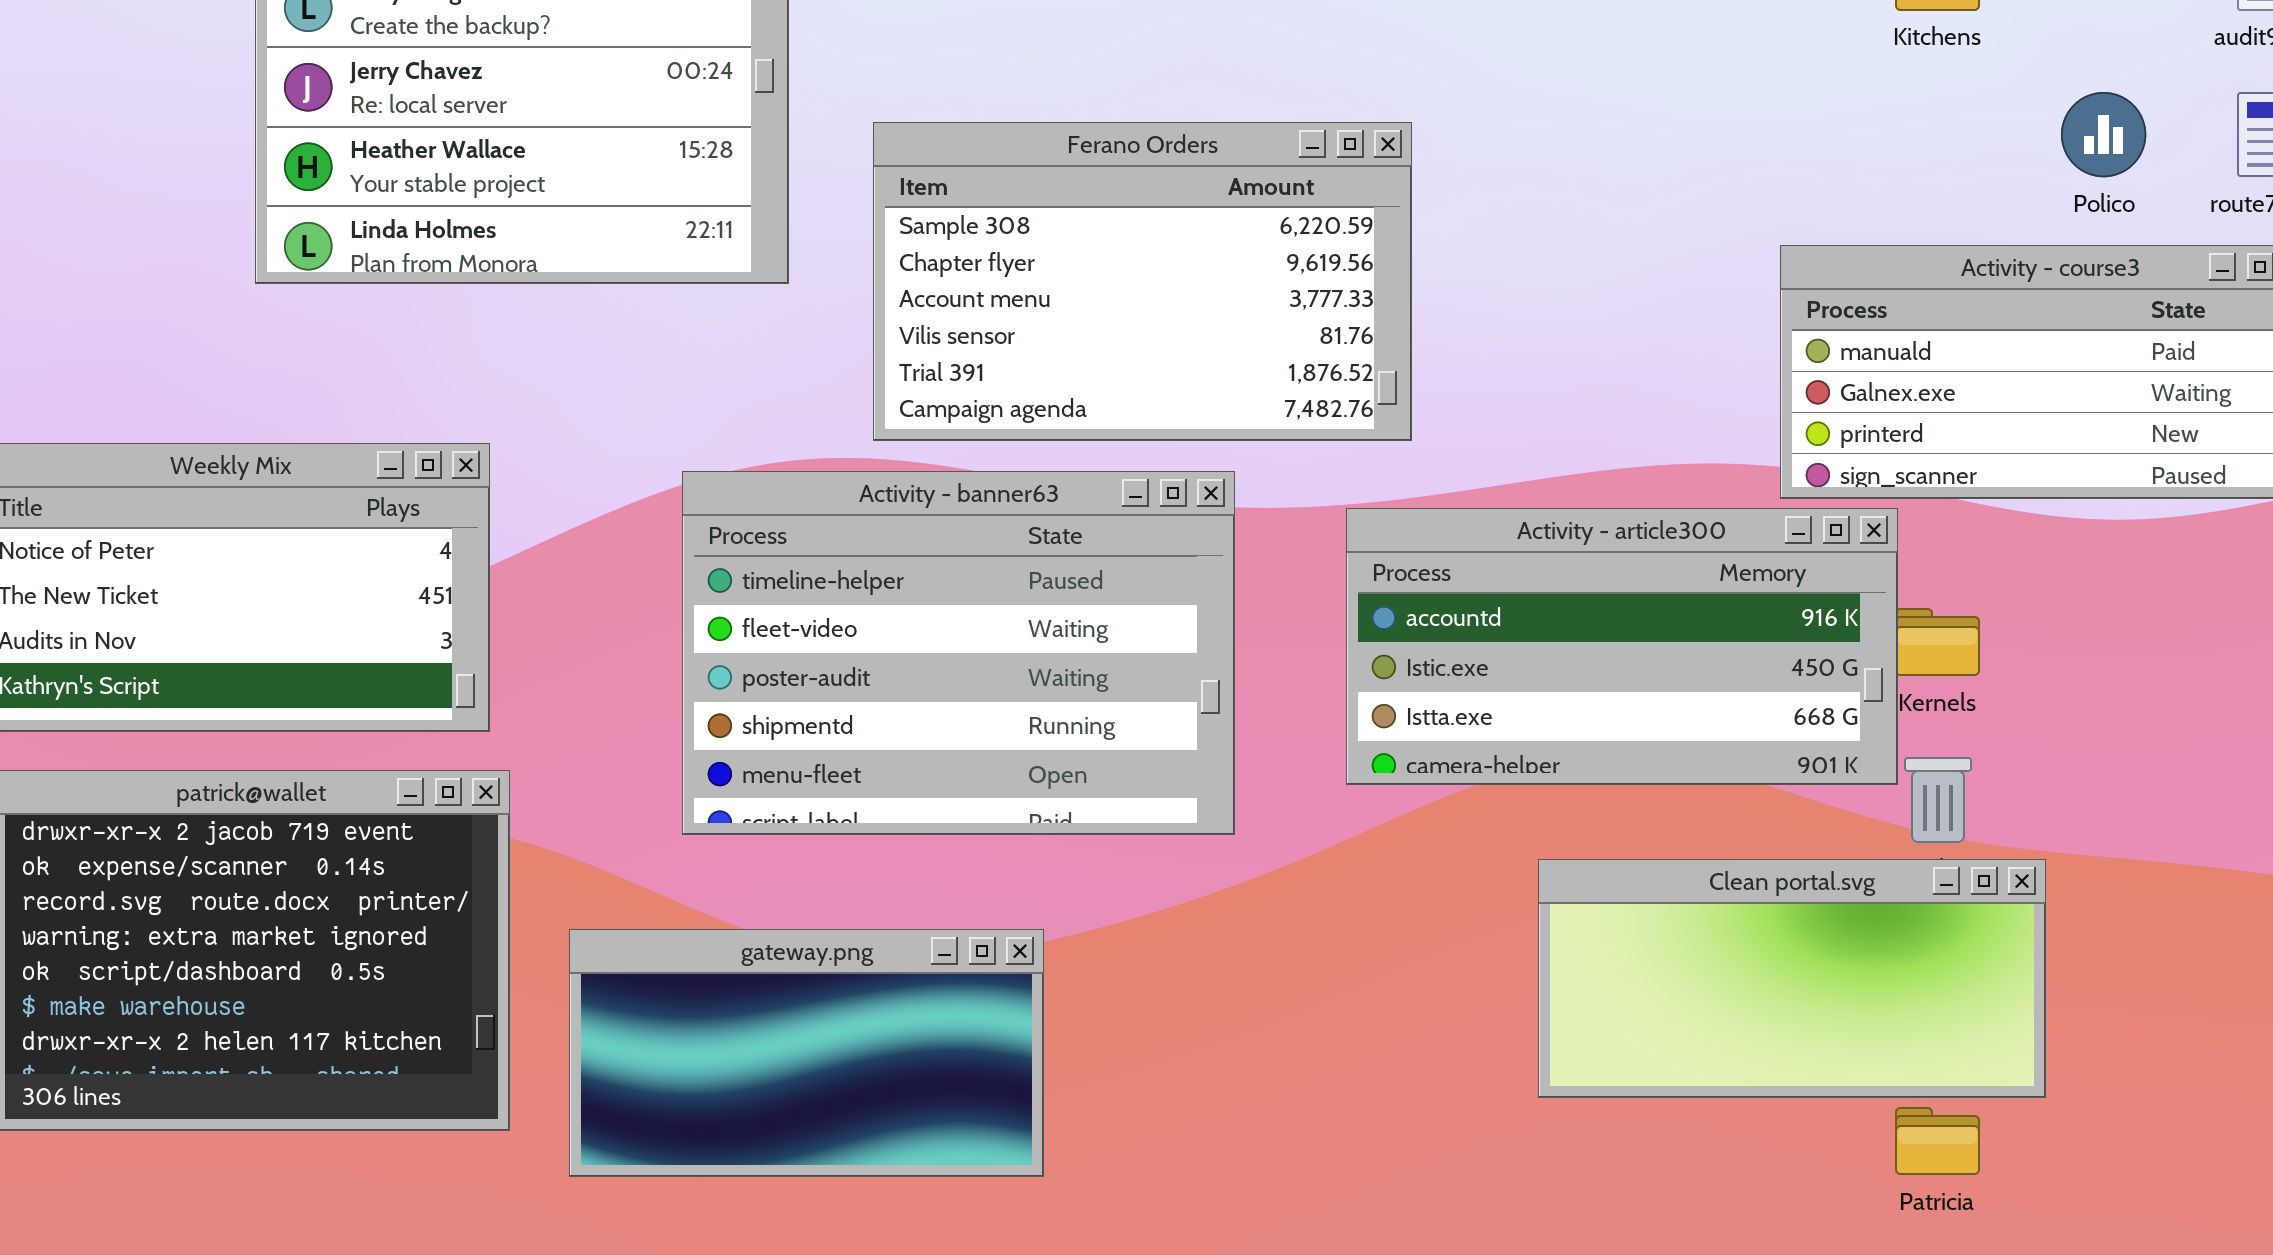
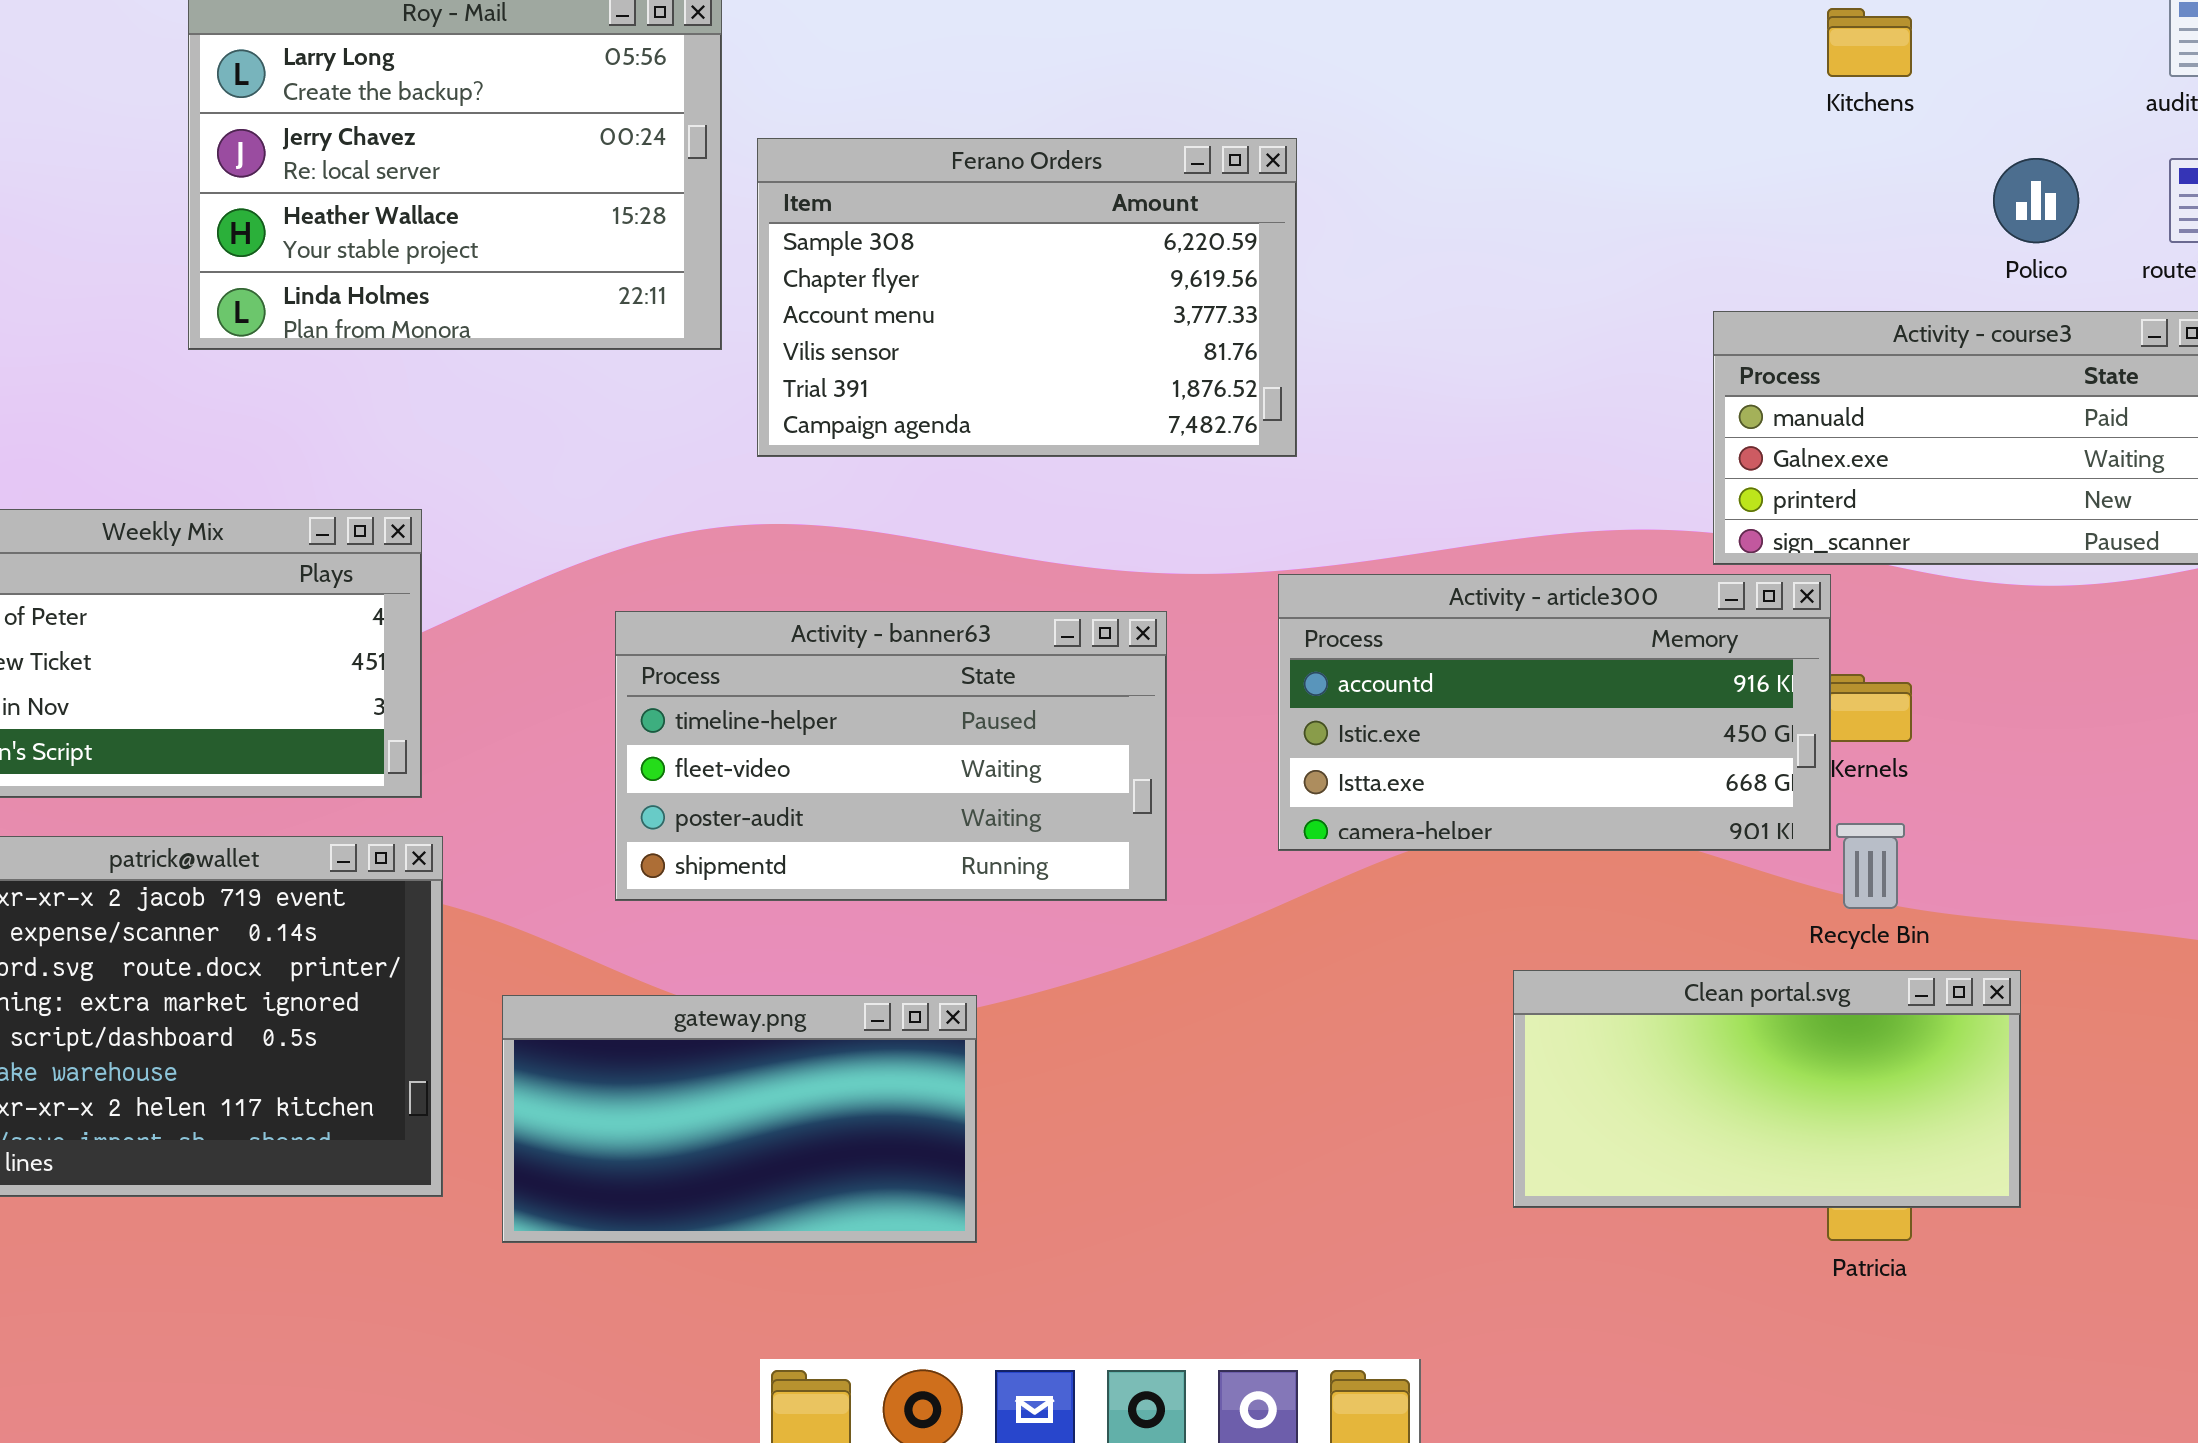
Ferano Orders: [873,122,1412,441] -> [757,138,1297,457], moved
Activity - banner63: [682,471,1235,835] -> [615,611,1167,901], resized
Clean portal.svg: [1538,859,2046,1098] -> [1513,970,2021,1208], moved

